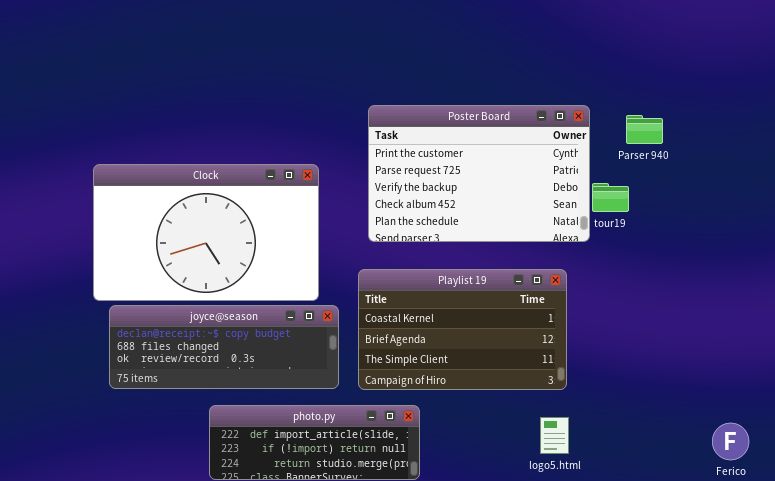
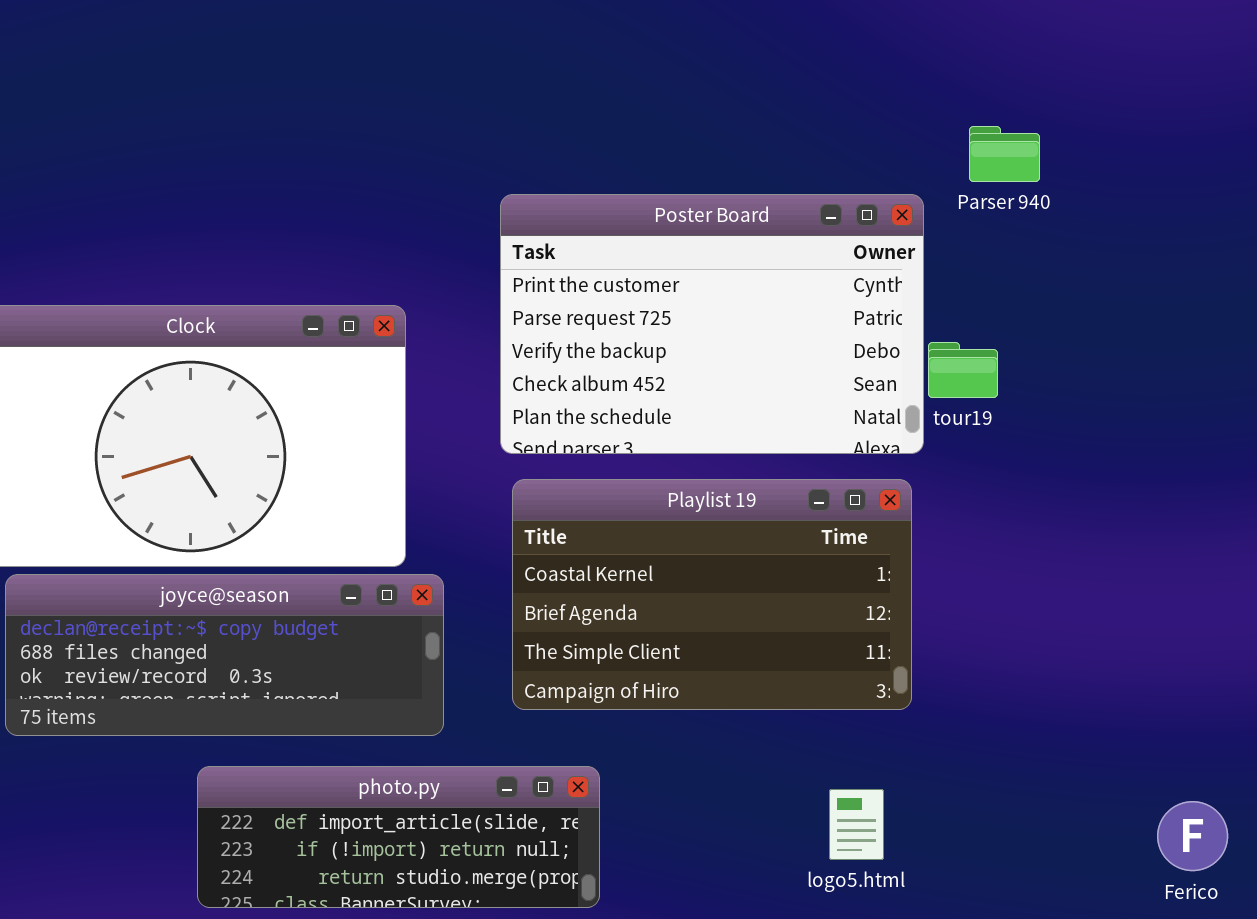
Parser 940: [626,115,663,144] -> [969,126,1040,182], moved
Playlist 19: [358,269,567,390] -> [512,479,912,710], moved

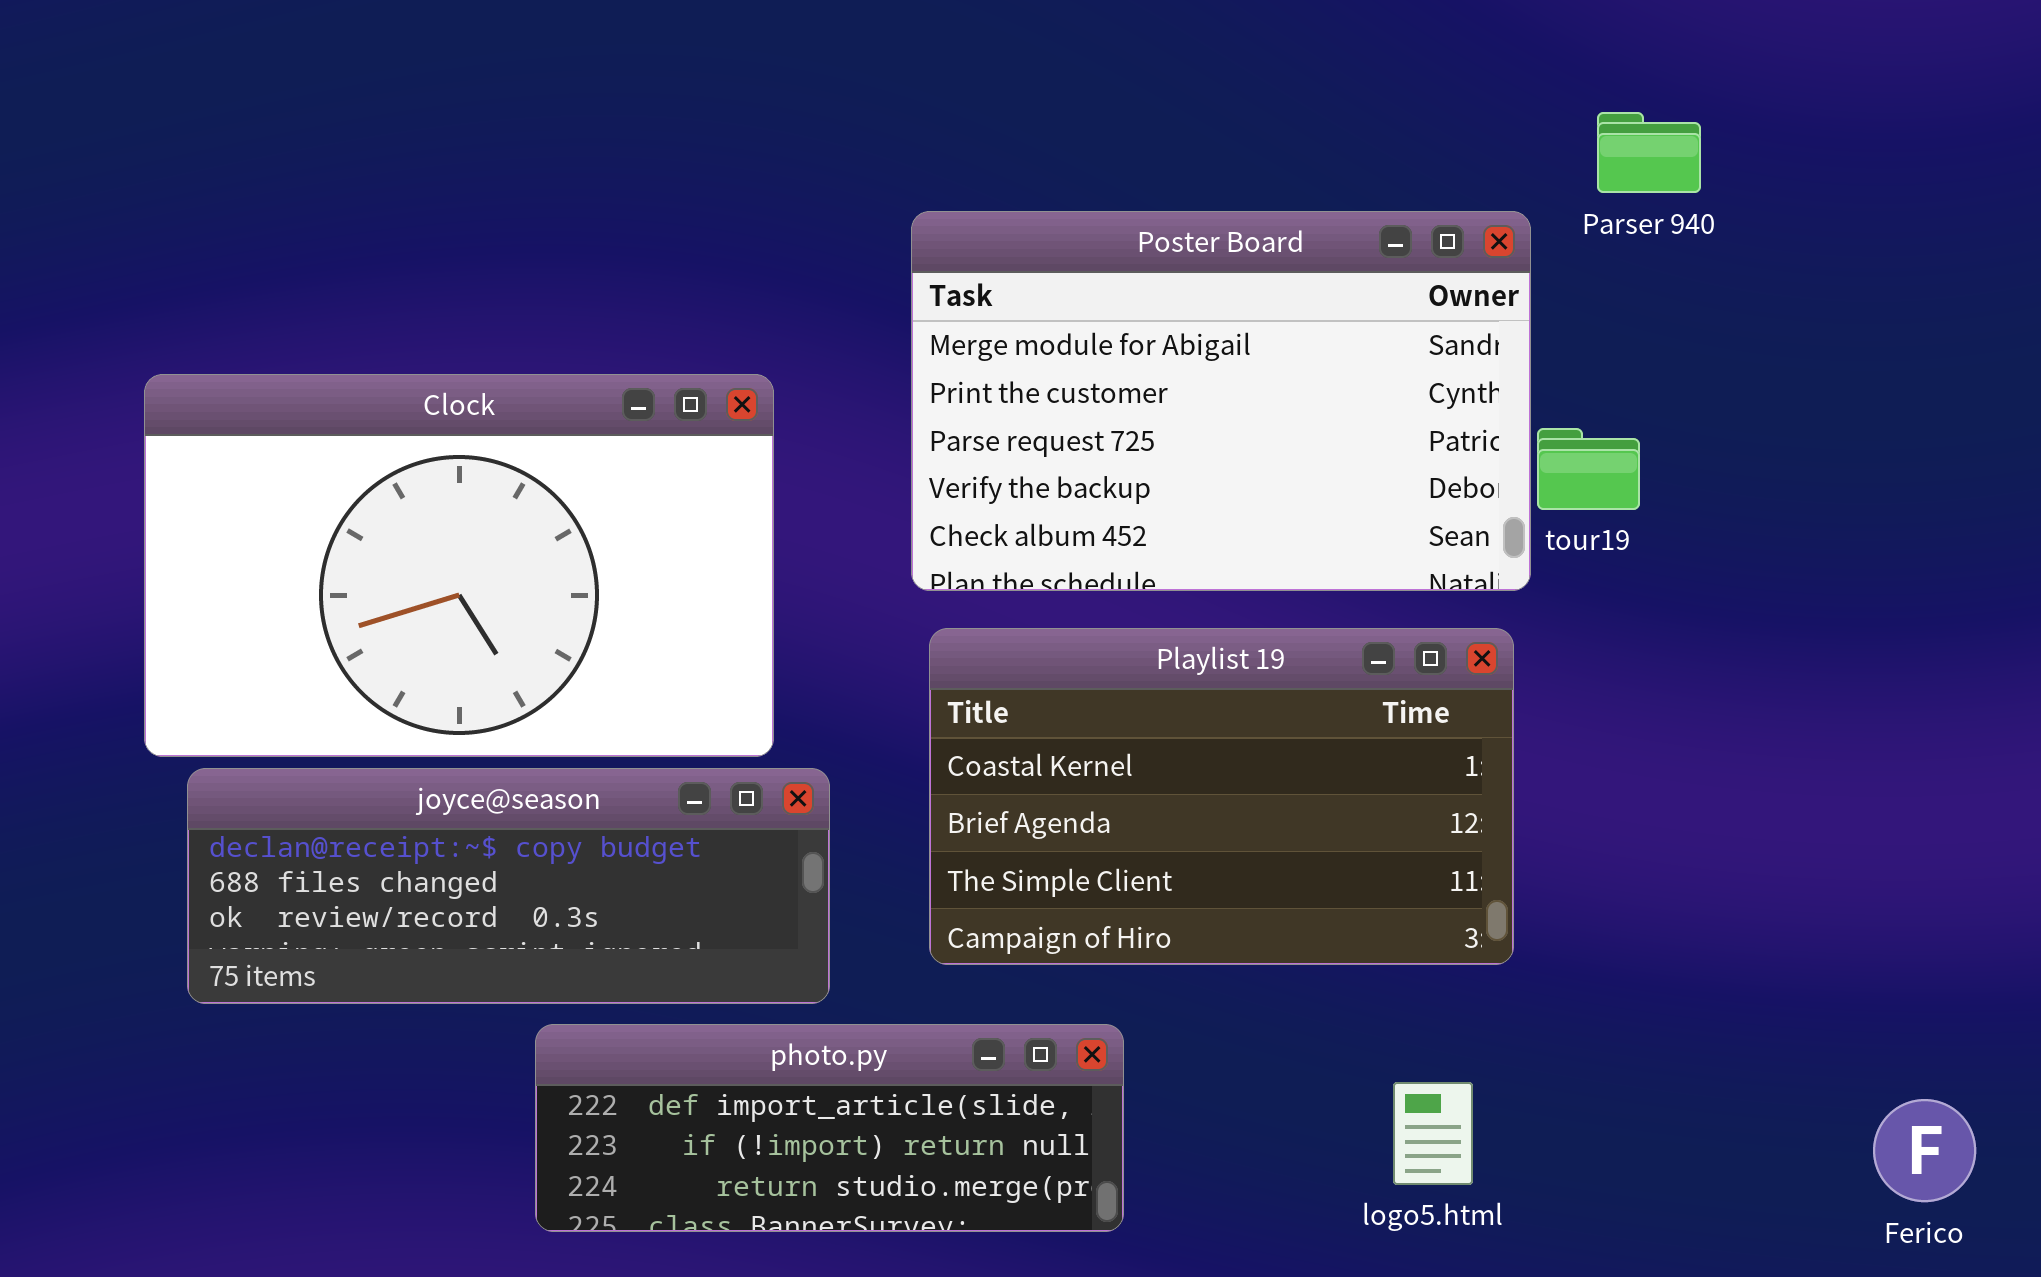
Poster Board: [500,194,924,454] -> [911,211,1531,591], scrolled up 1 row
photo.py: [197,766,600,908] -> [535,1024,1124,1232], moved

